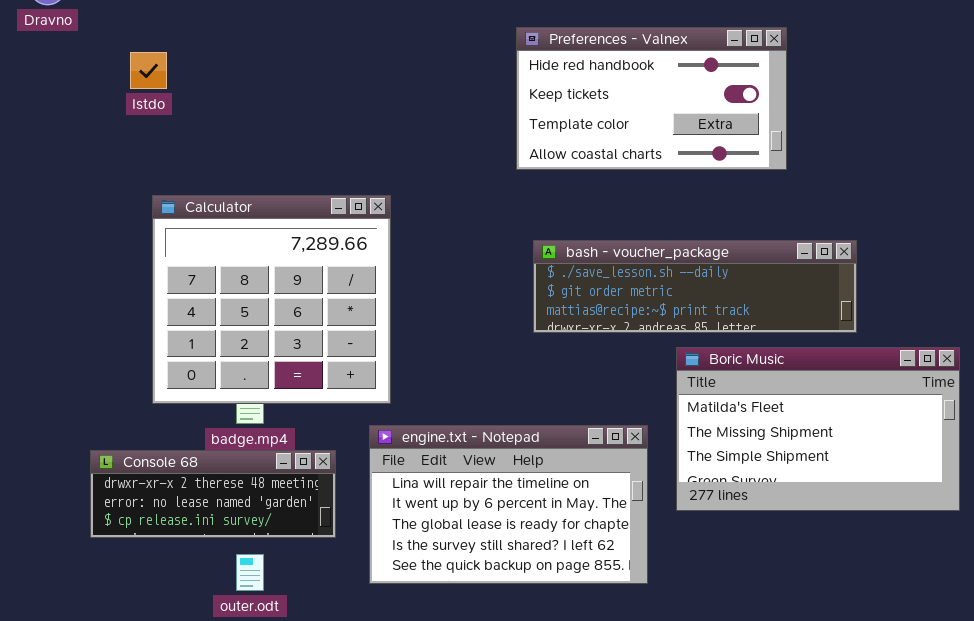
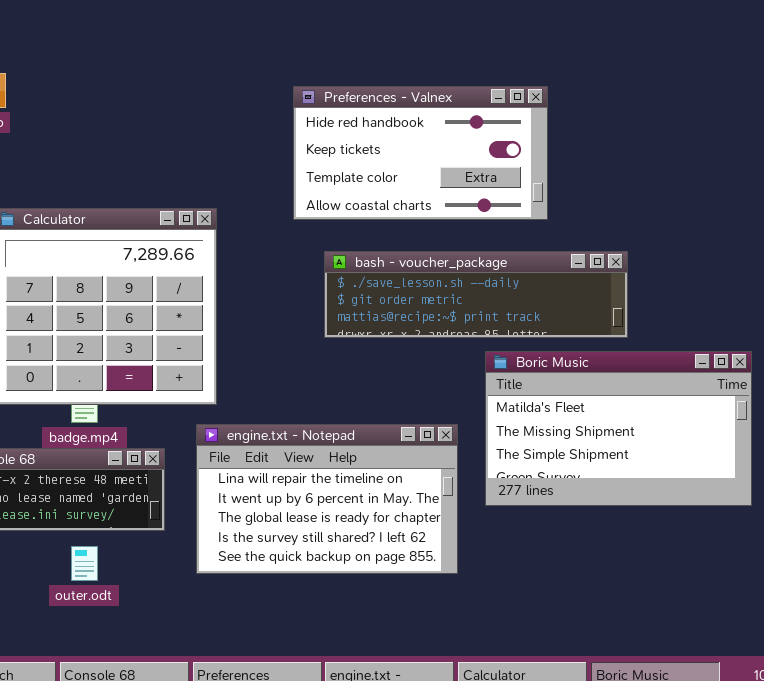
Preferences - Valnex: [516,27,787,170] -> [293,86,548,220], moved
bash - voucher_package: [533,240,857,333] -> [324,251,628,338], moved

